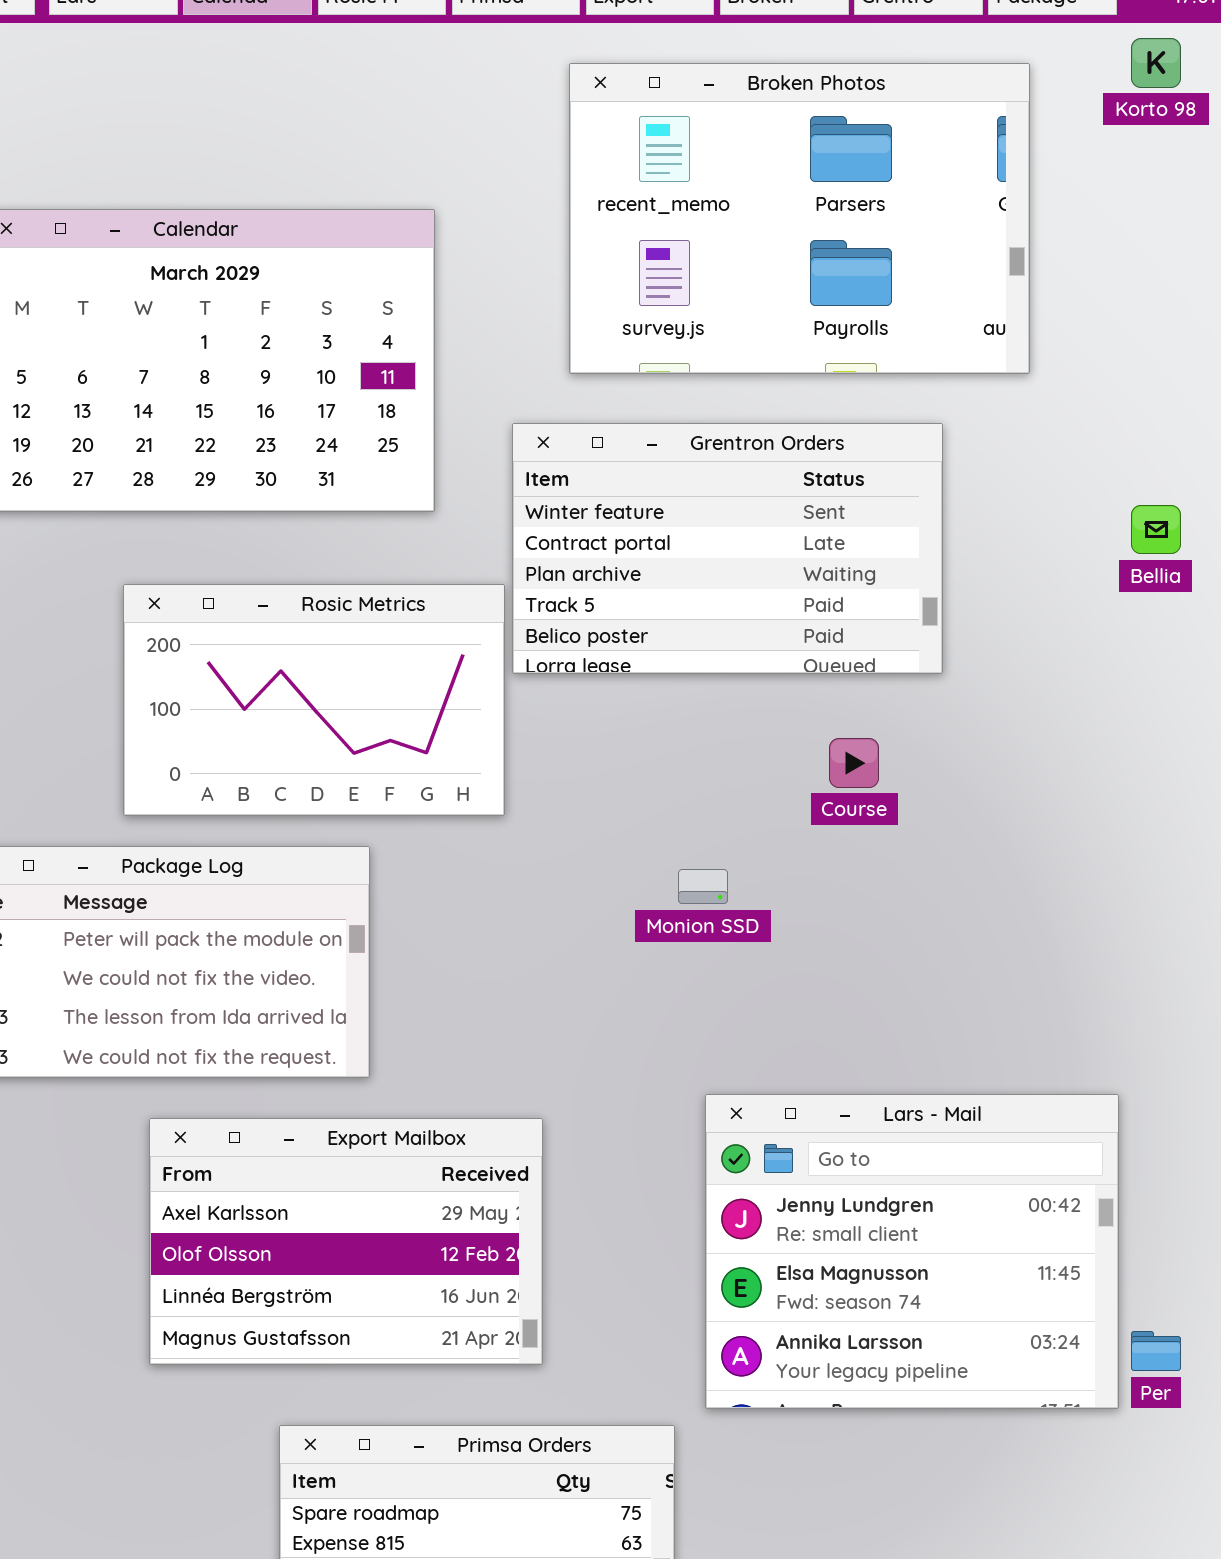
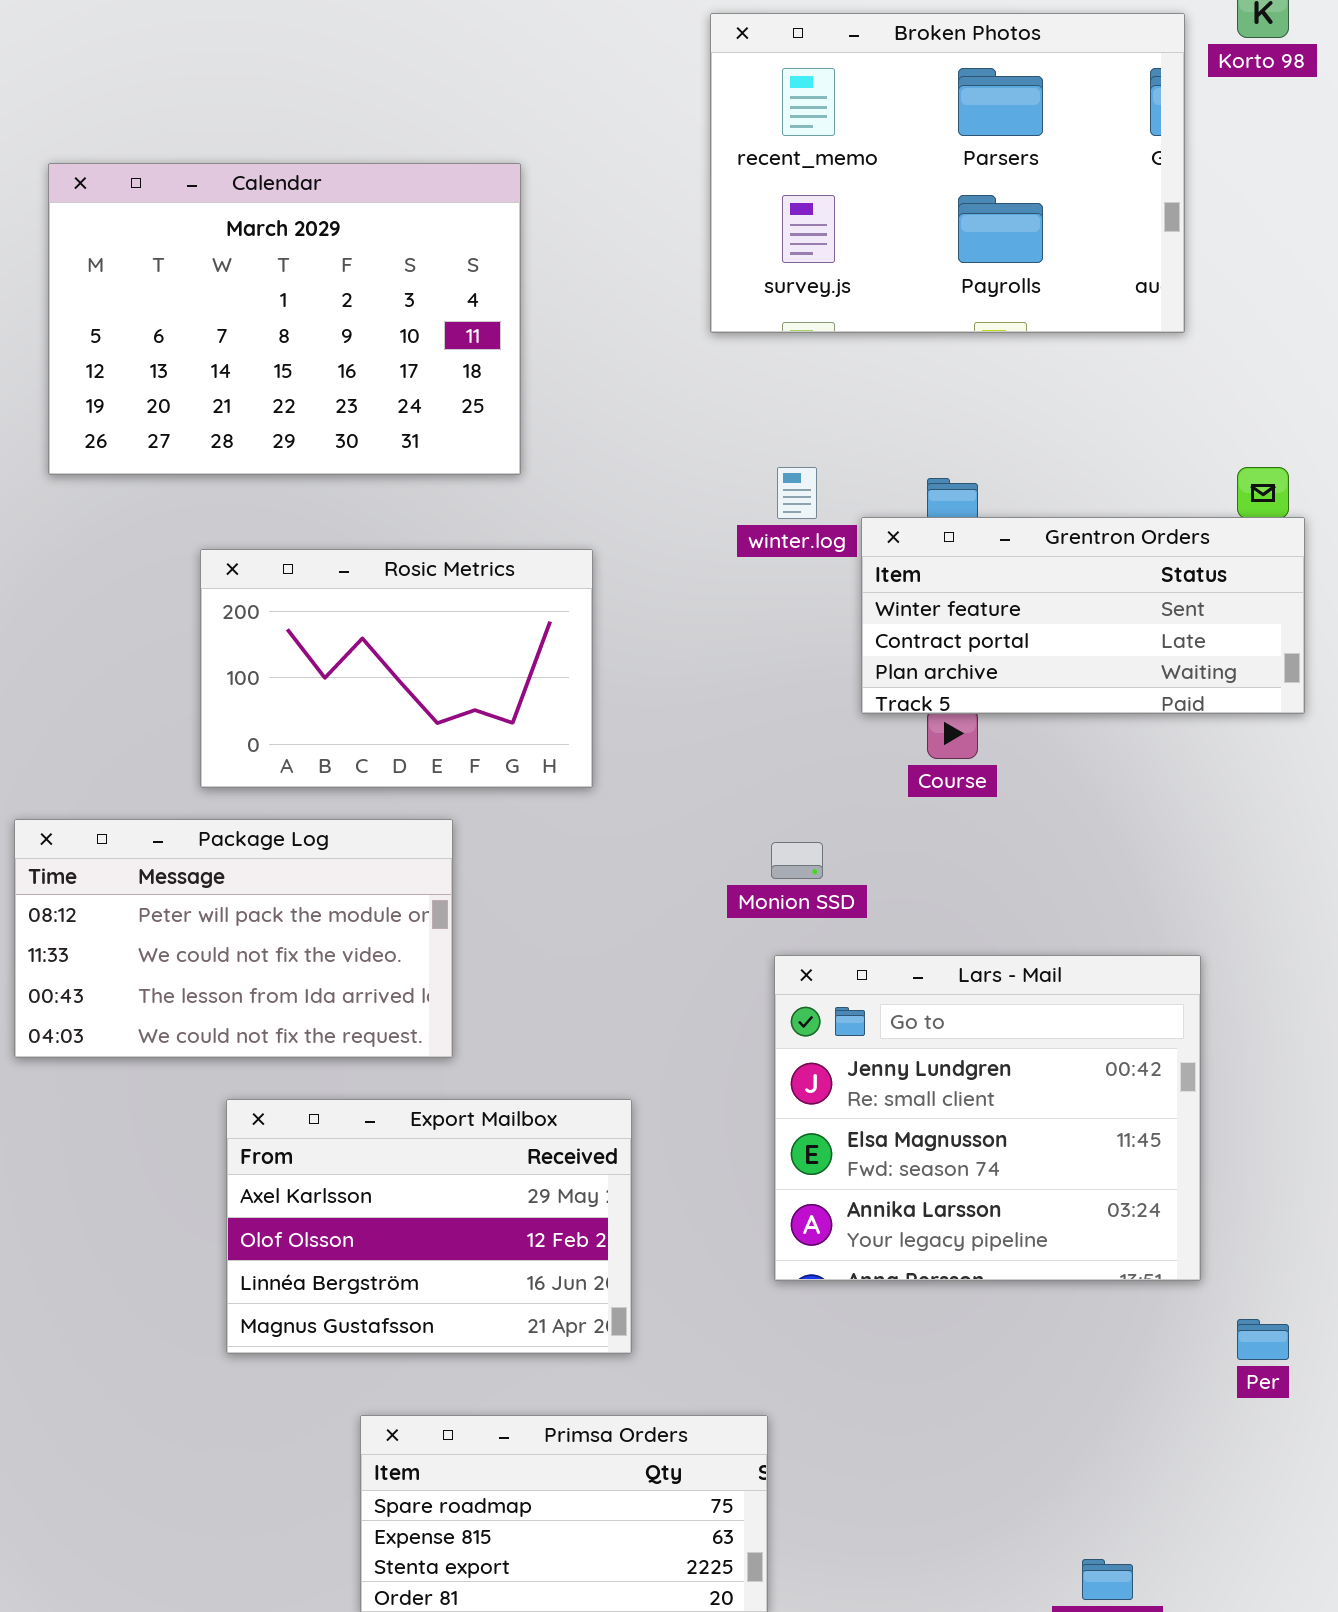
Broken Photos: [569,63,1030,374] -> [710,13,1185,333], moved
Grentron Orders: [512,423,943,674] -> [861,517,1305,714], moved, resized
Lars - Mail: [705,1094,1119,1409] -> [774,955,1201,1281], moved

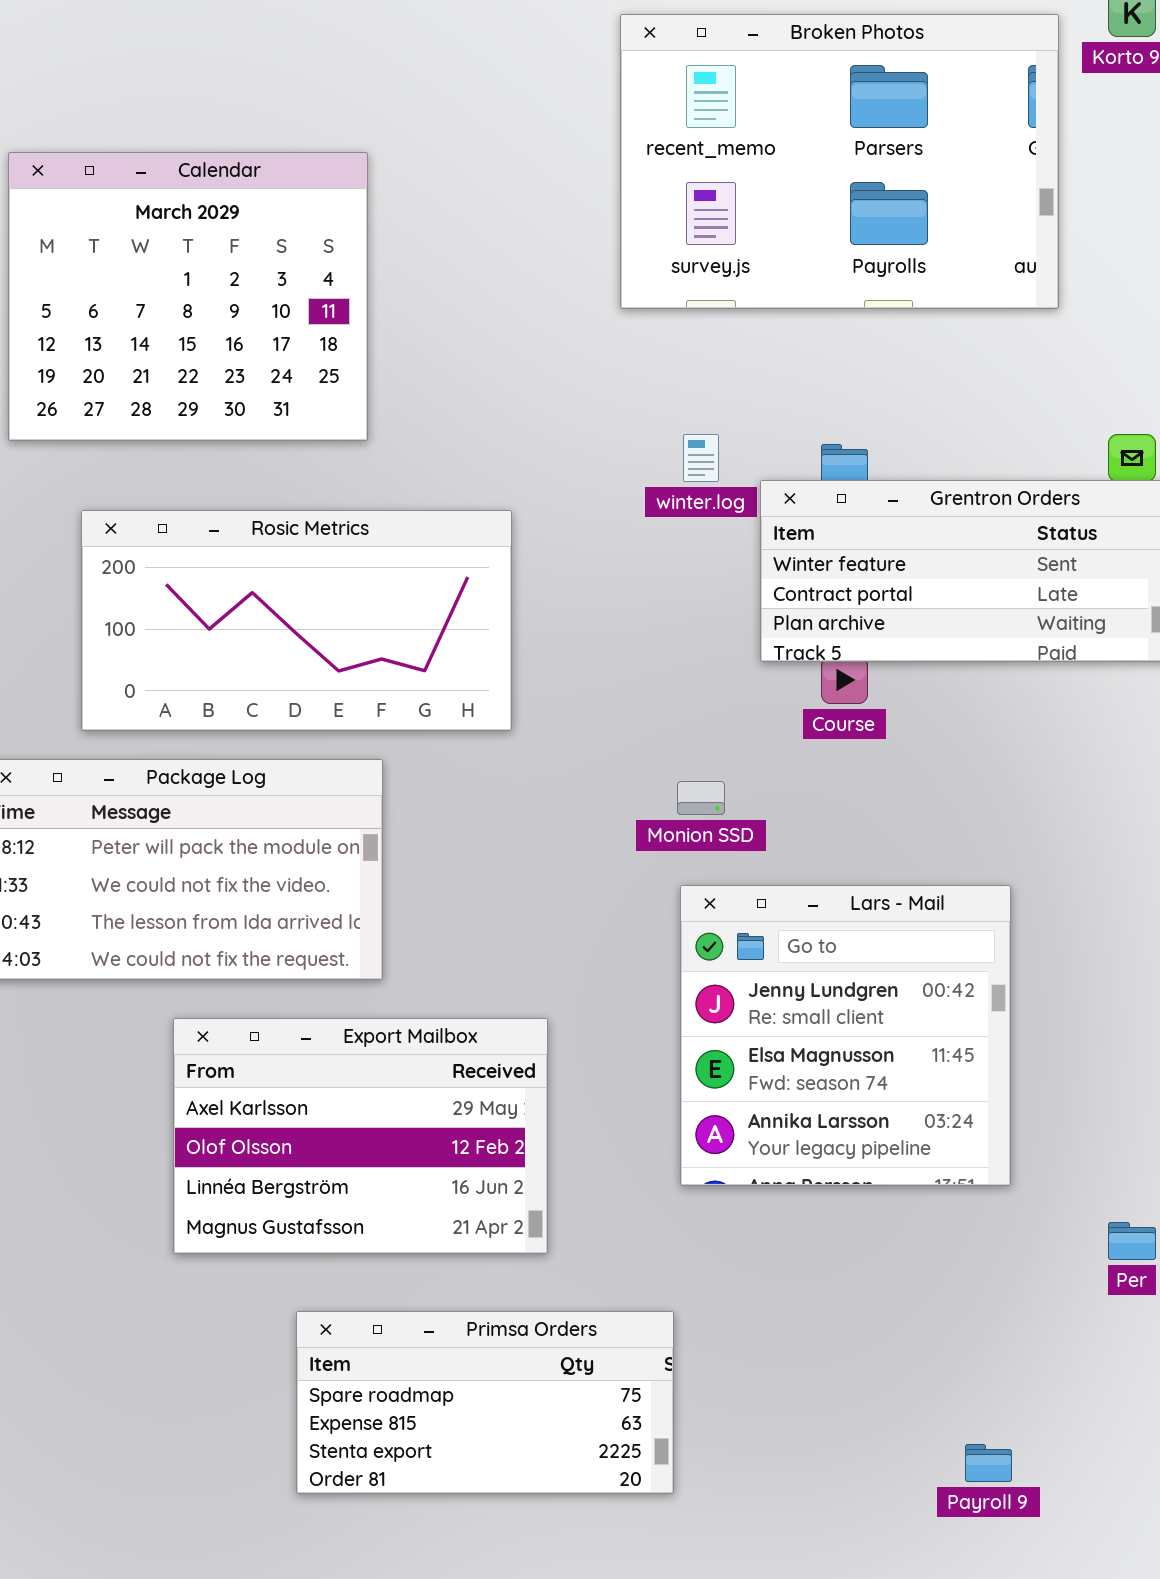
Calendar: [48,163,521,475] -> [8,152,368,441], resized
Rosic Metrics: [200,549,593,788] -> [81,510,512,731], resized
Lars - Mail: [774,955,1201,1281] -> [680,885,1011,1186], resized

